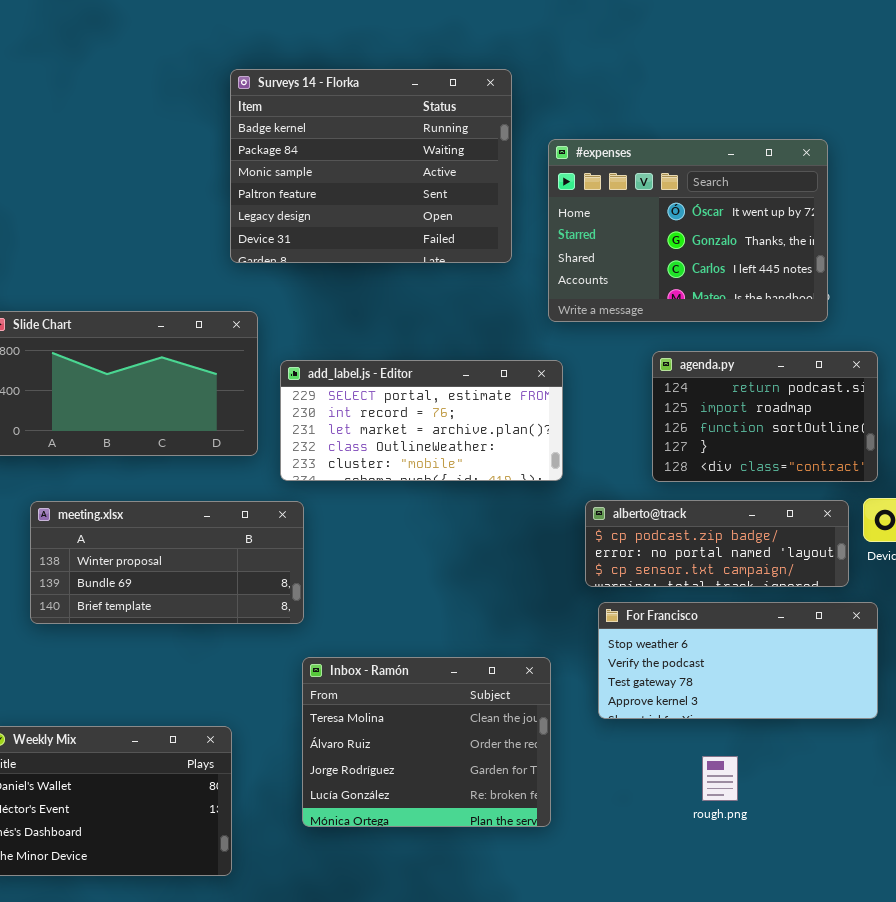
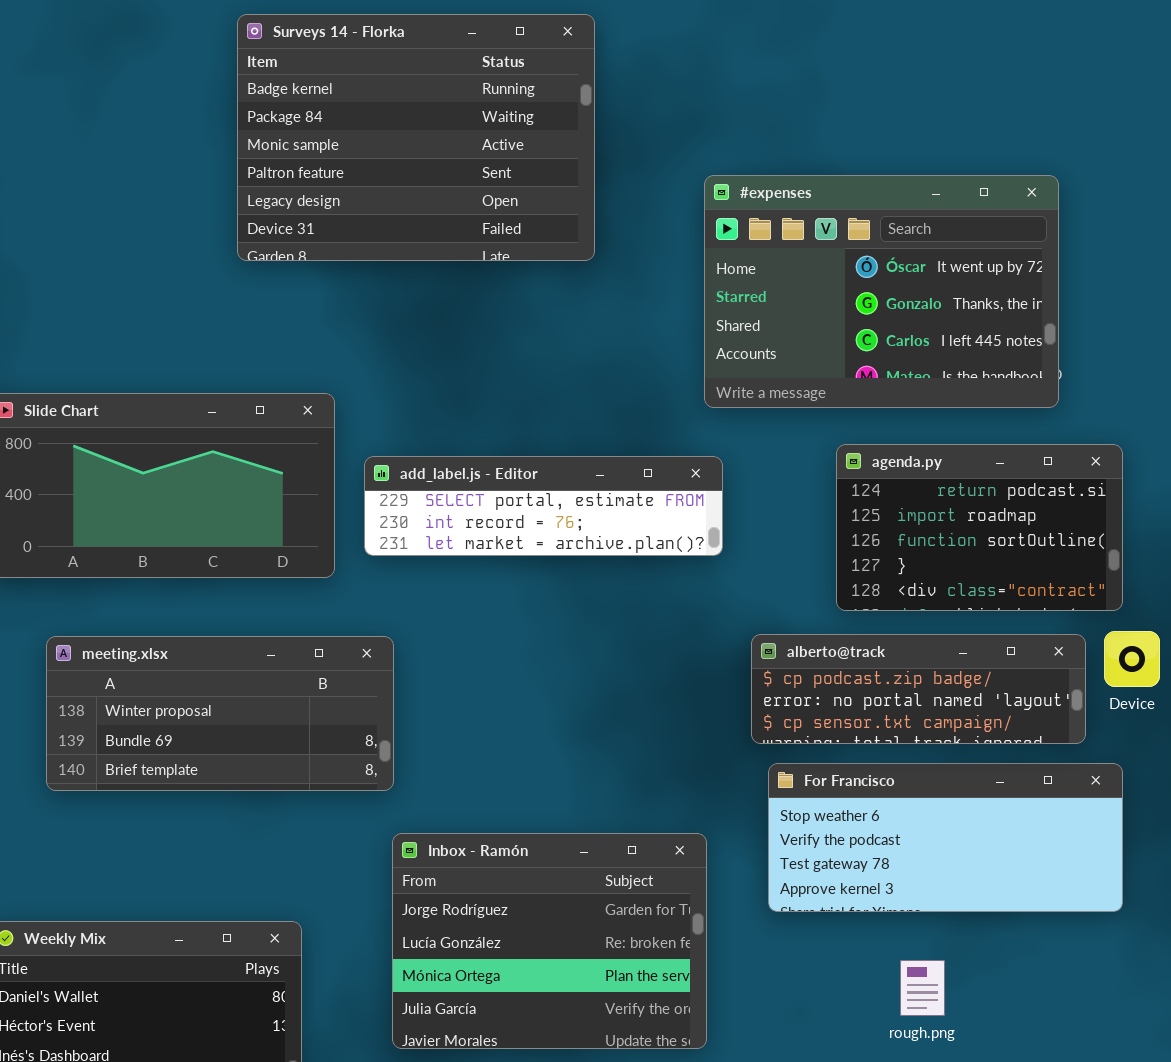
Surveys 14 - Florka: [230,69,512,263] -> [237,14,595,261], moved
add_label.js - Editor: [280,360,563,481] -> [364,456,723,556], resized
Inbox - Ramón: [302,657,551,827] -> [392,833,707,1049], scrolled down 2 rows

